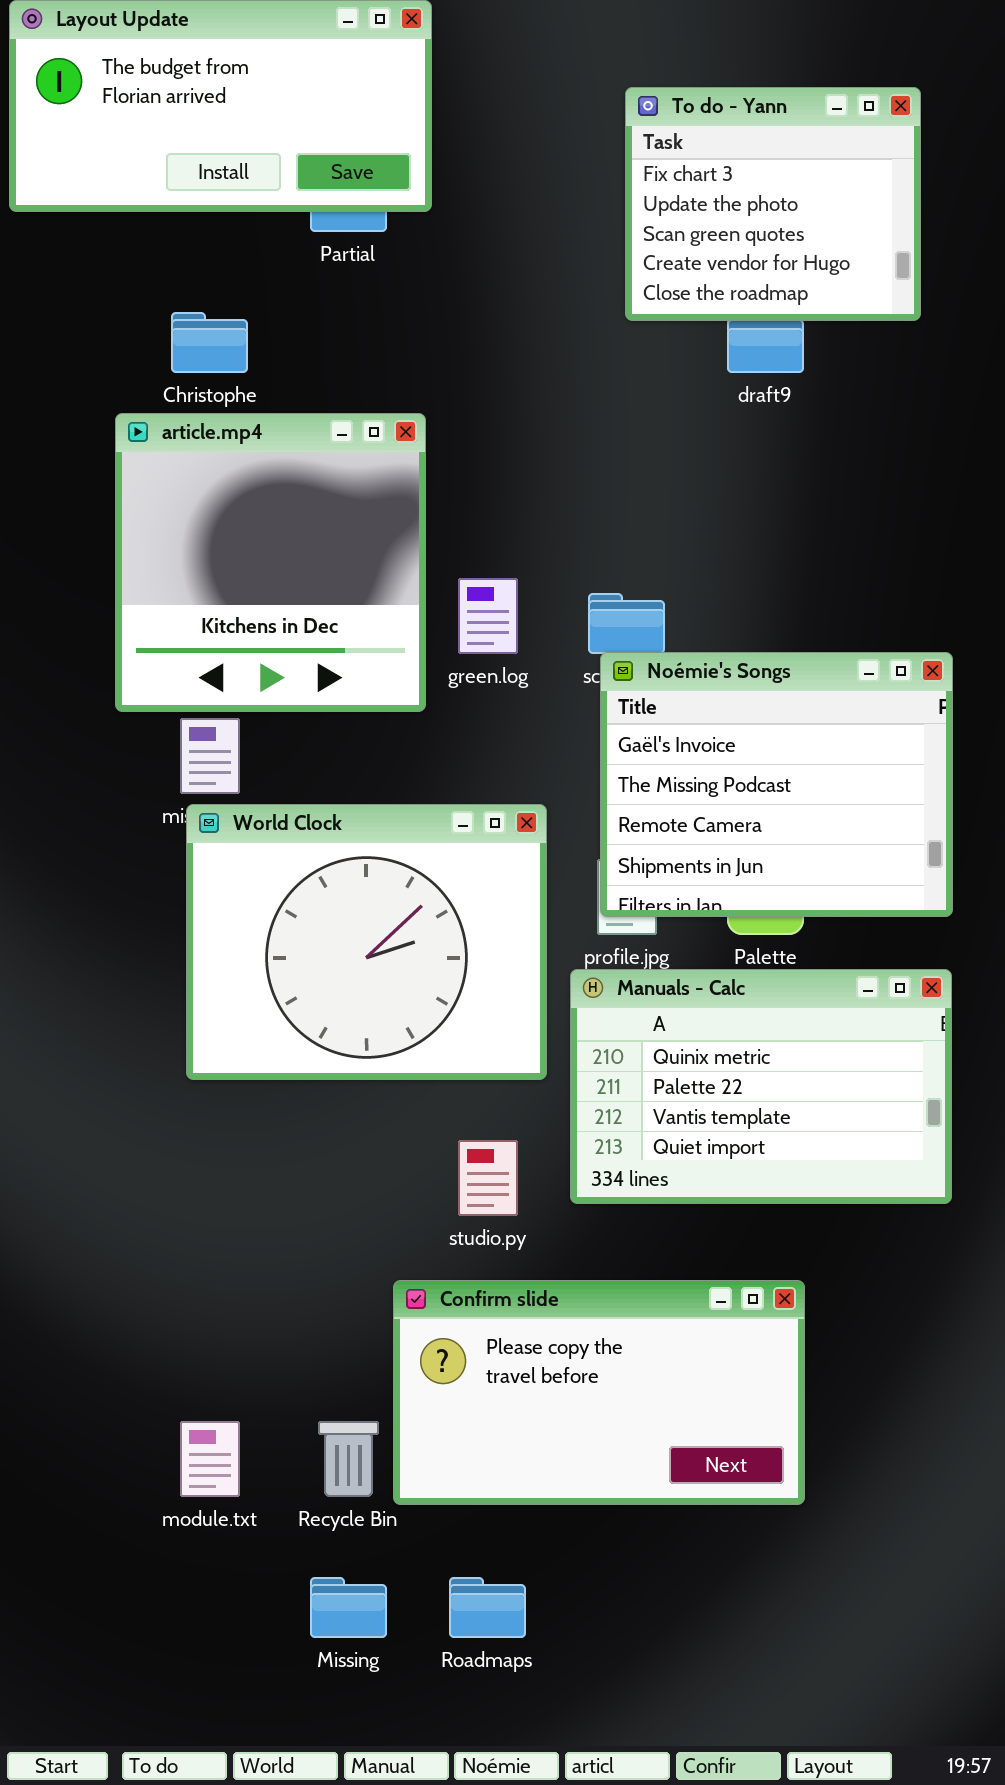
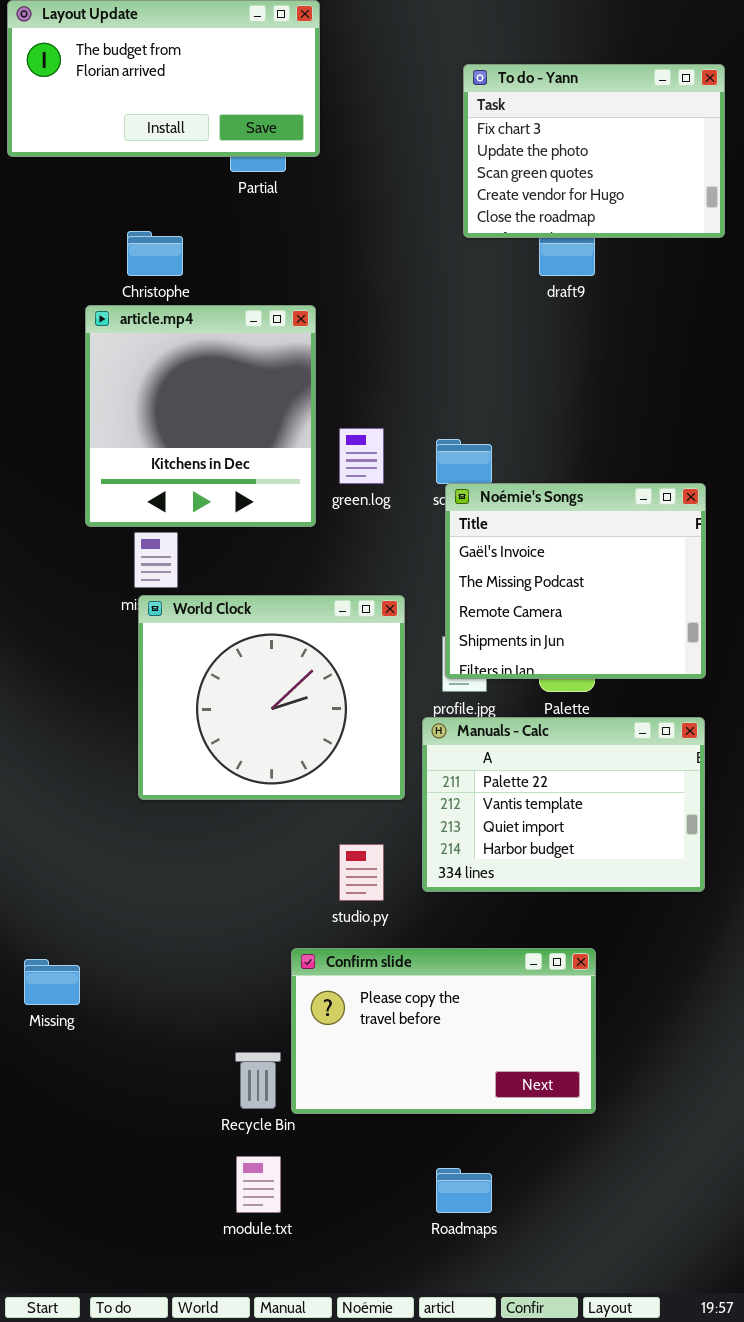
To do - Yann: [625,87,921,321] -> [463,64,725,238], resized
Manuals - Calc: [570,969,952,1204] -> [422,717,705,892], scrolled down 1 row
module.txt: [180,1421,240,1497] -> [236,1156,281,1213], moved
Missing: [310,1577,387,1638] -> [24,959,80,1005], moved
Roadmaps: [449,1577,526,1638] -> [436,1168,492,1213], moved

